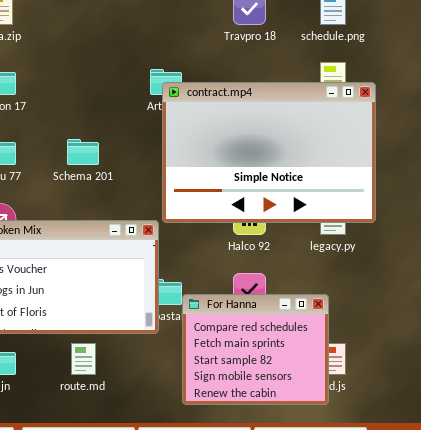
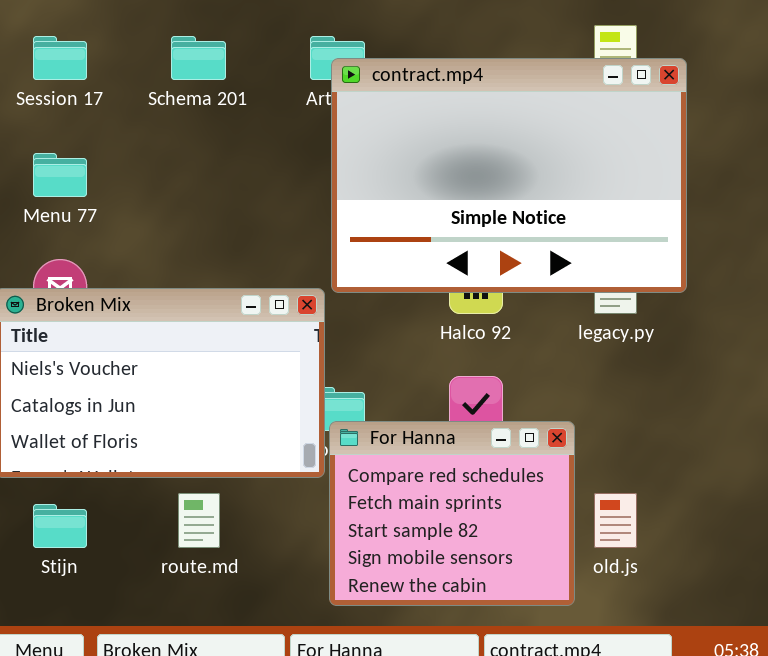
Schema 201: [67,139,99,165] -> [171,36,226,80], moved
For Hanna: [182,294,329,405] -> [329,421,575,606], moved

